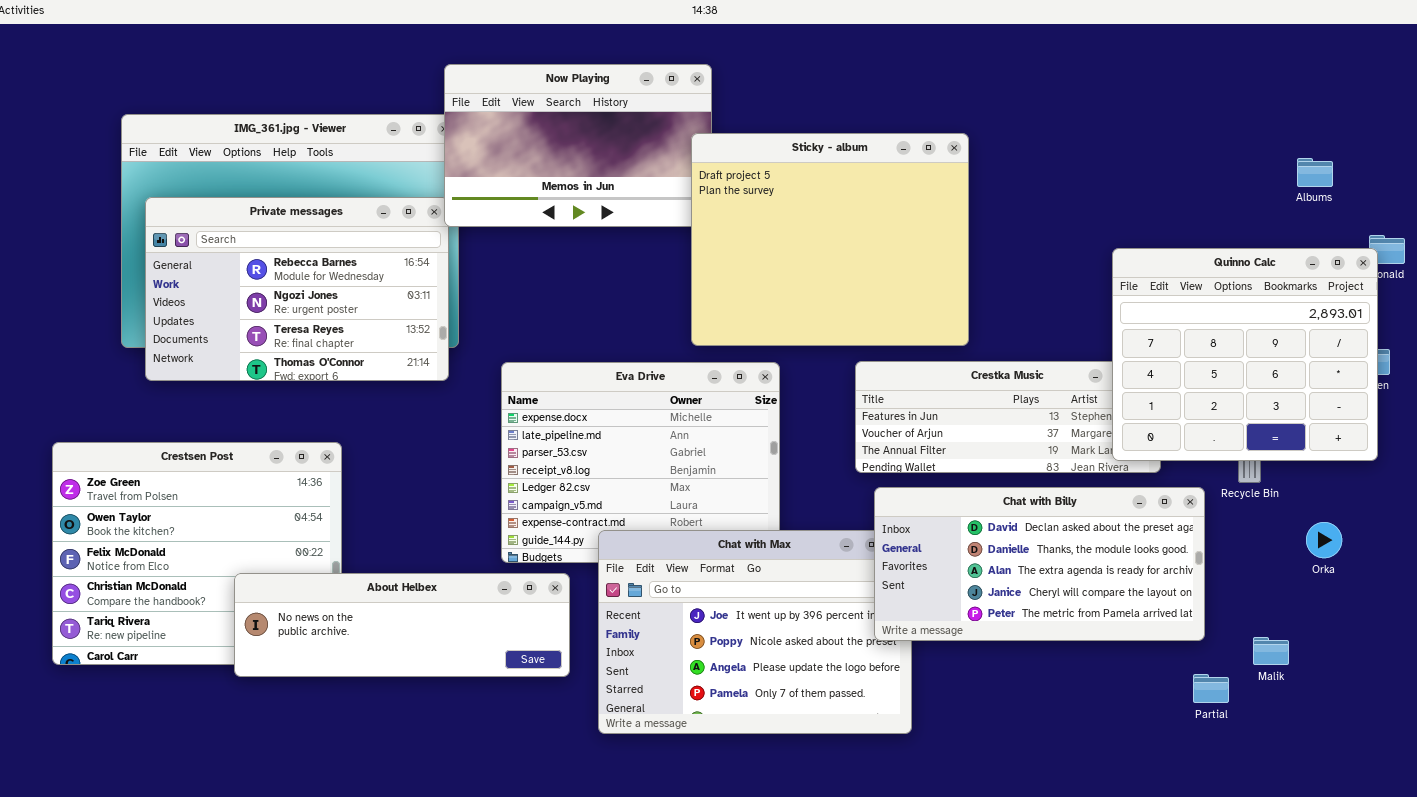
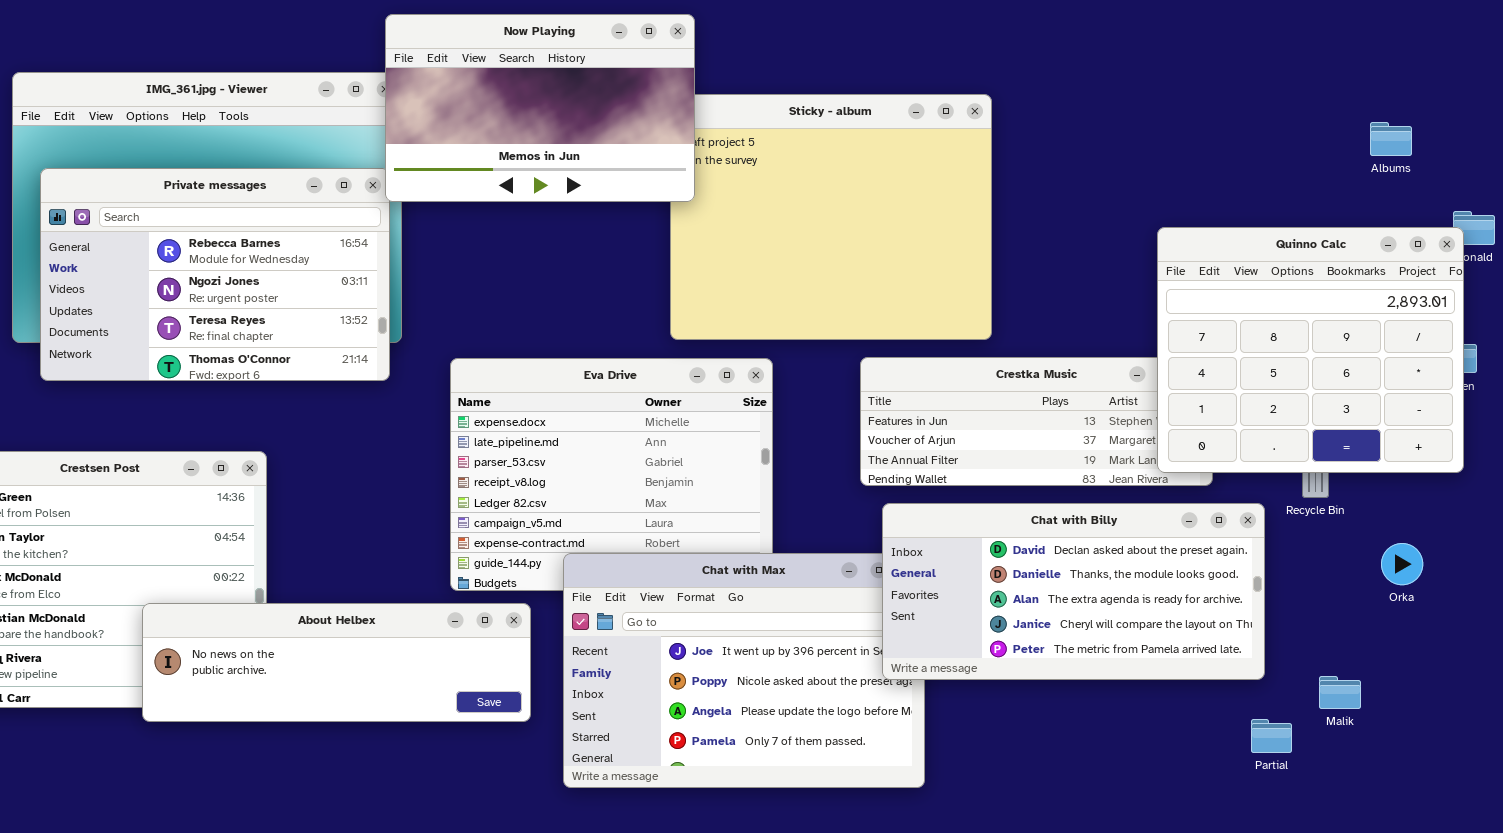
Now Playing: [444,64,712,227] -> [385,14,695,202], raised

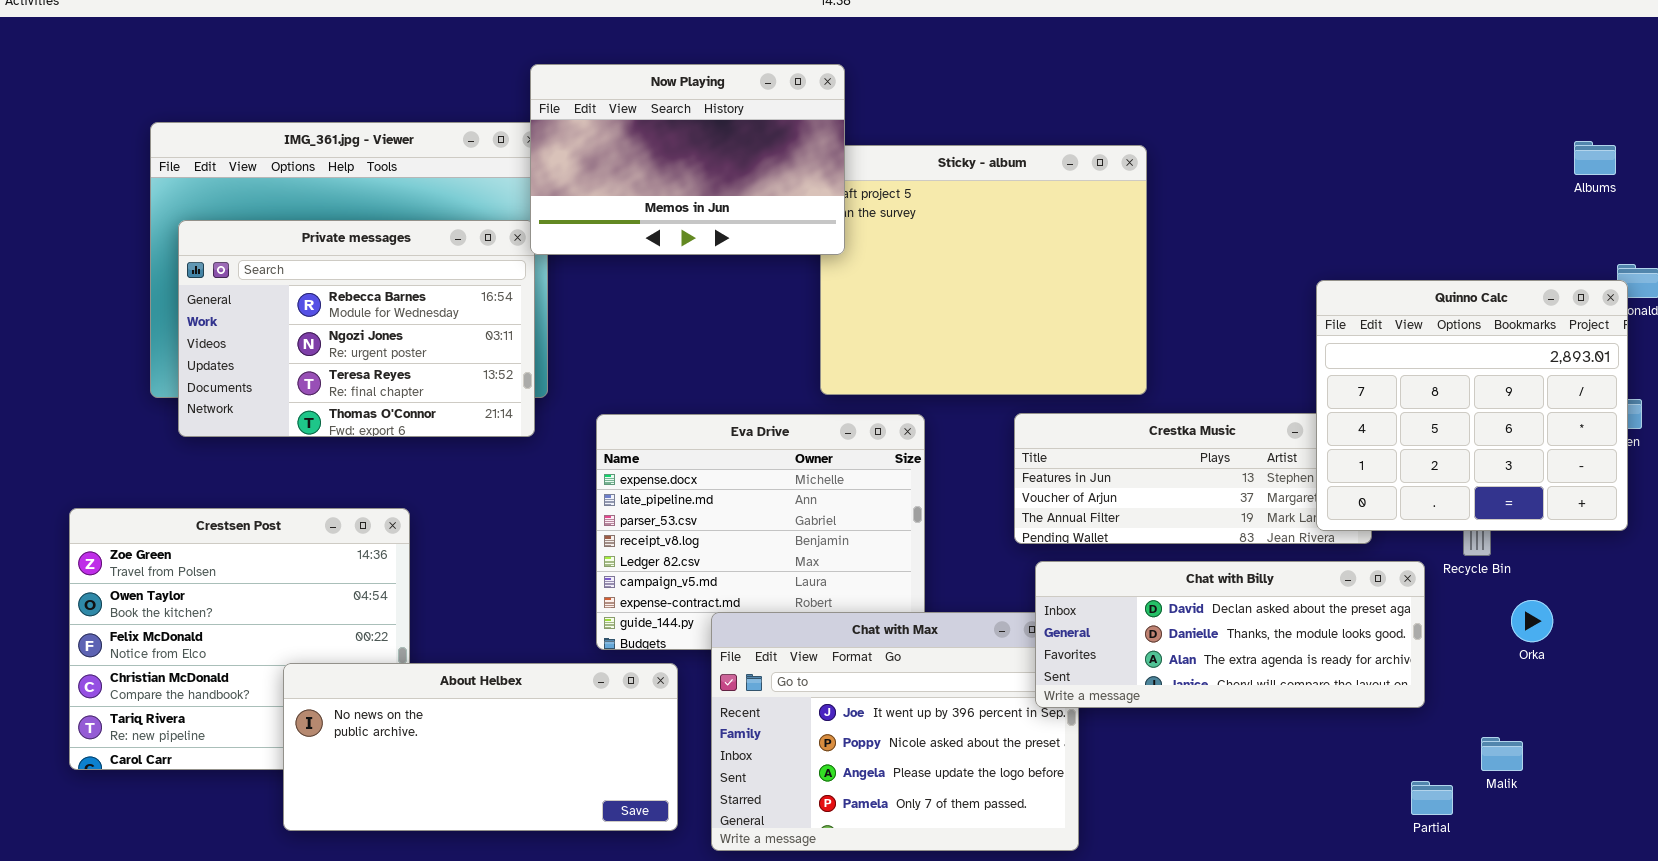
Albums: [1370,122,1412,156] -> [1574,141,1616,175], moved
Chat with Billy: [882,503,1265,680] -> [1035,561,1425,708], resized
Orka: [1381,543,1423,585] -> [1511,600,1553,642], moved
About Helbex: [142,603,531,722] -> [283,663,678,831], resized

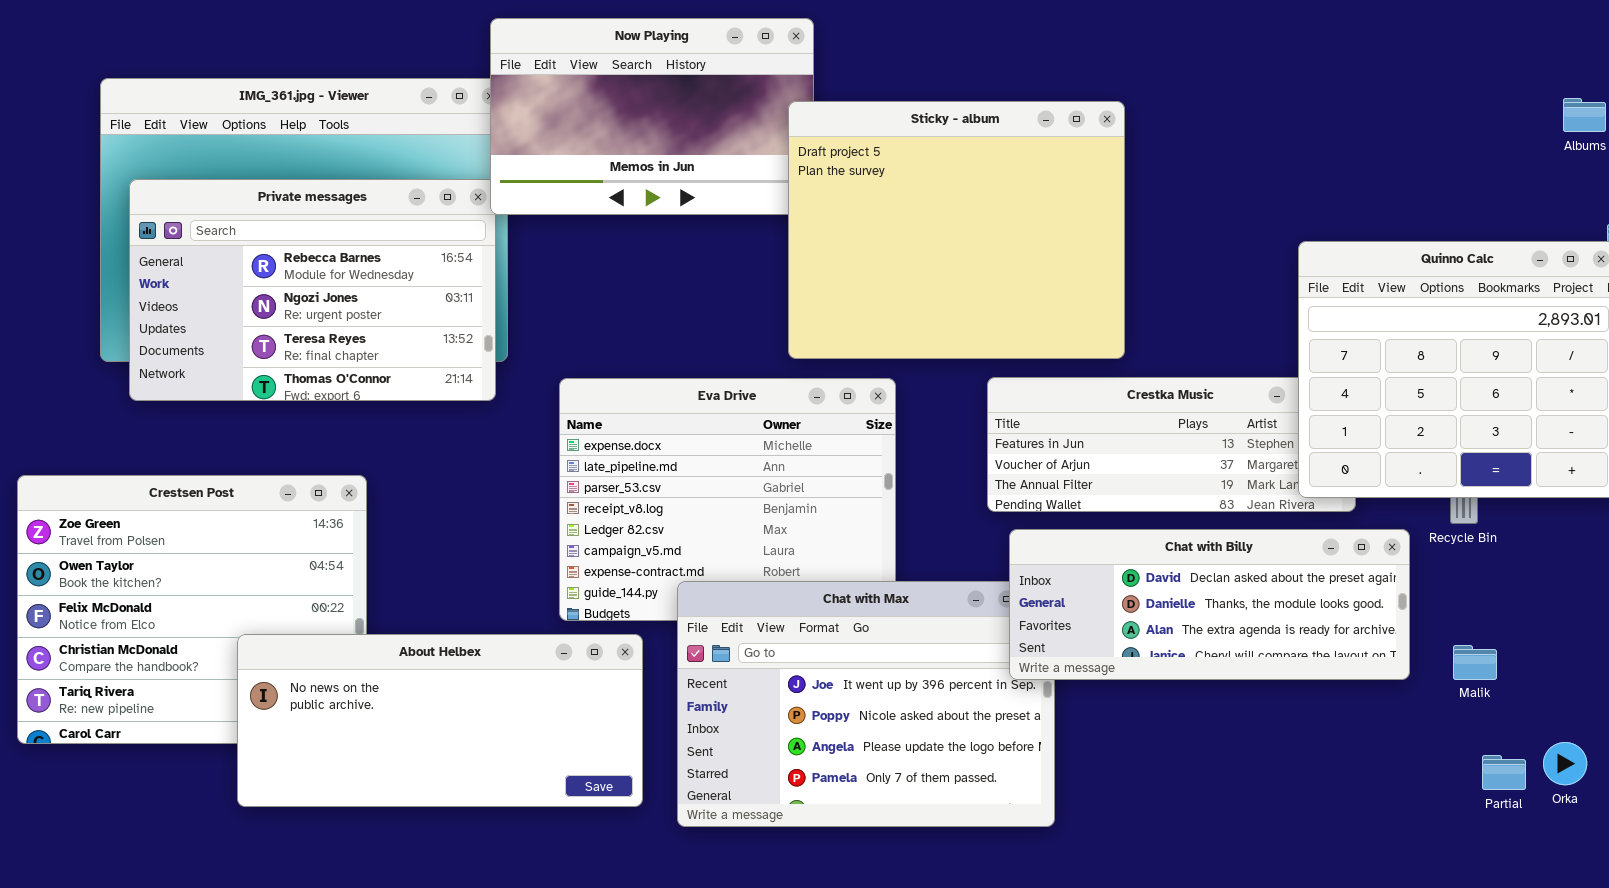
Sticky - album: [820,145,1147,395] -> [788,101,1125,359], raised
Orka: [1511,600,1553,642] -> [1543,742,1587,785], moved
Malik: [1481,737,1523,771] -> [1453,645,1497,680], moved
Partial: [1411,781,1453,815] -> [1482,755,1526,790], moved

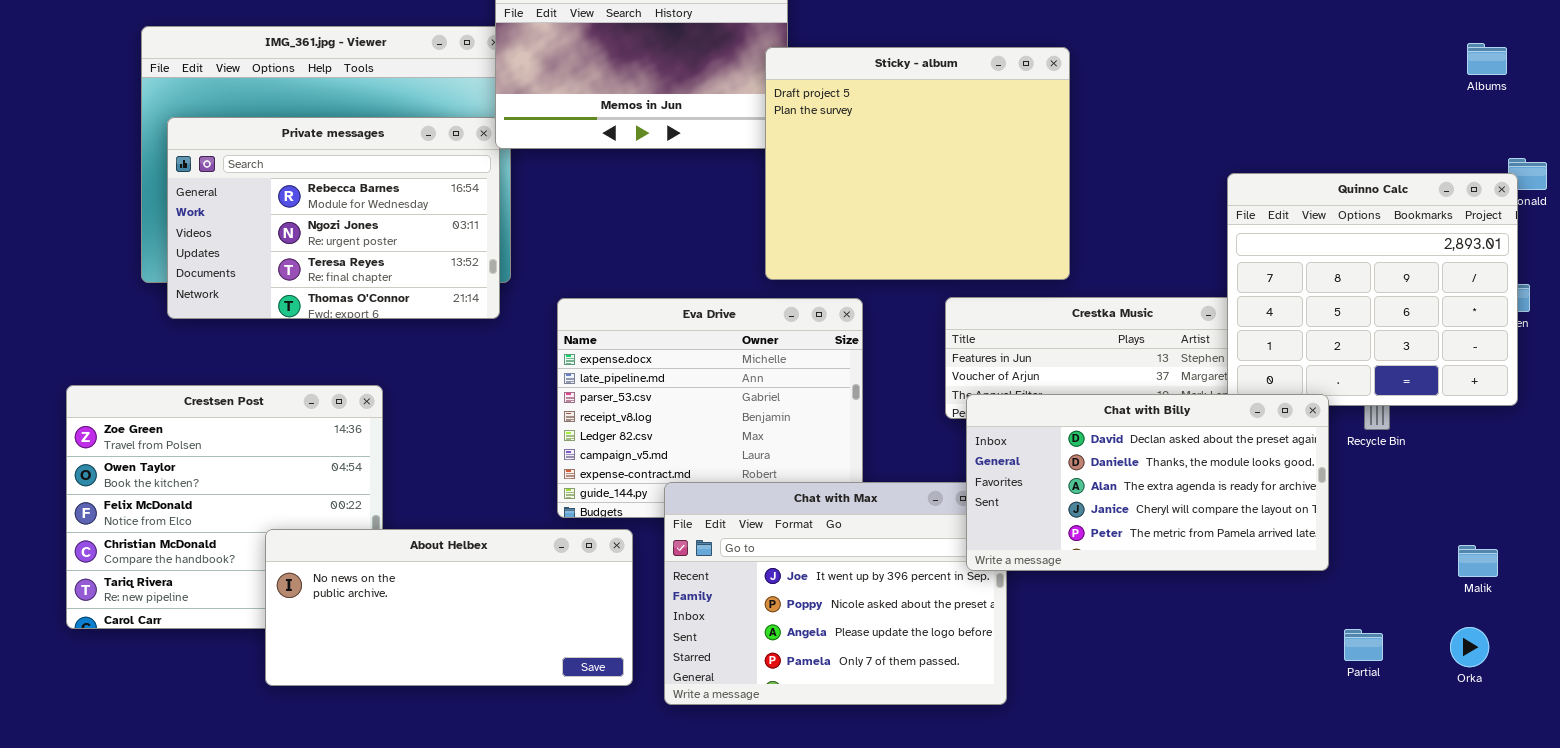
Chat with Billy: [1009,529,1410,680] -> [966,394,1329,571], resized
Malik: [1453,645,1497,680] -> [1458,545,1498,577], moved
Partial: [1482,755,1526,790] -> [1344,629,1383,661], moved

